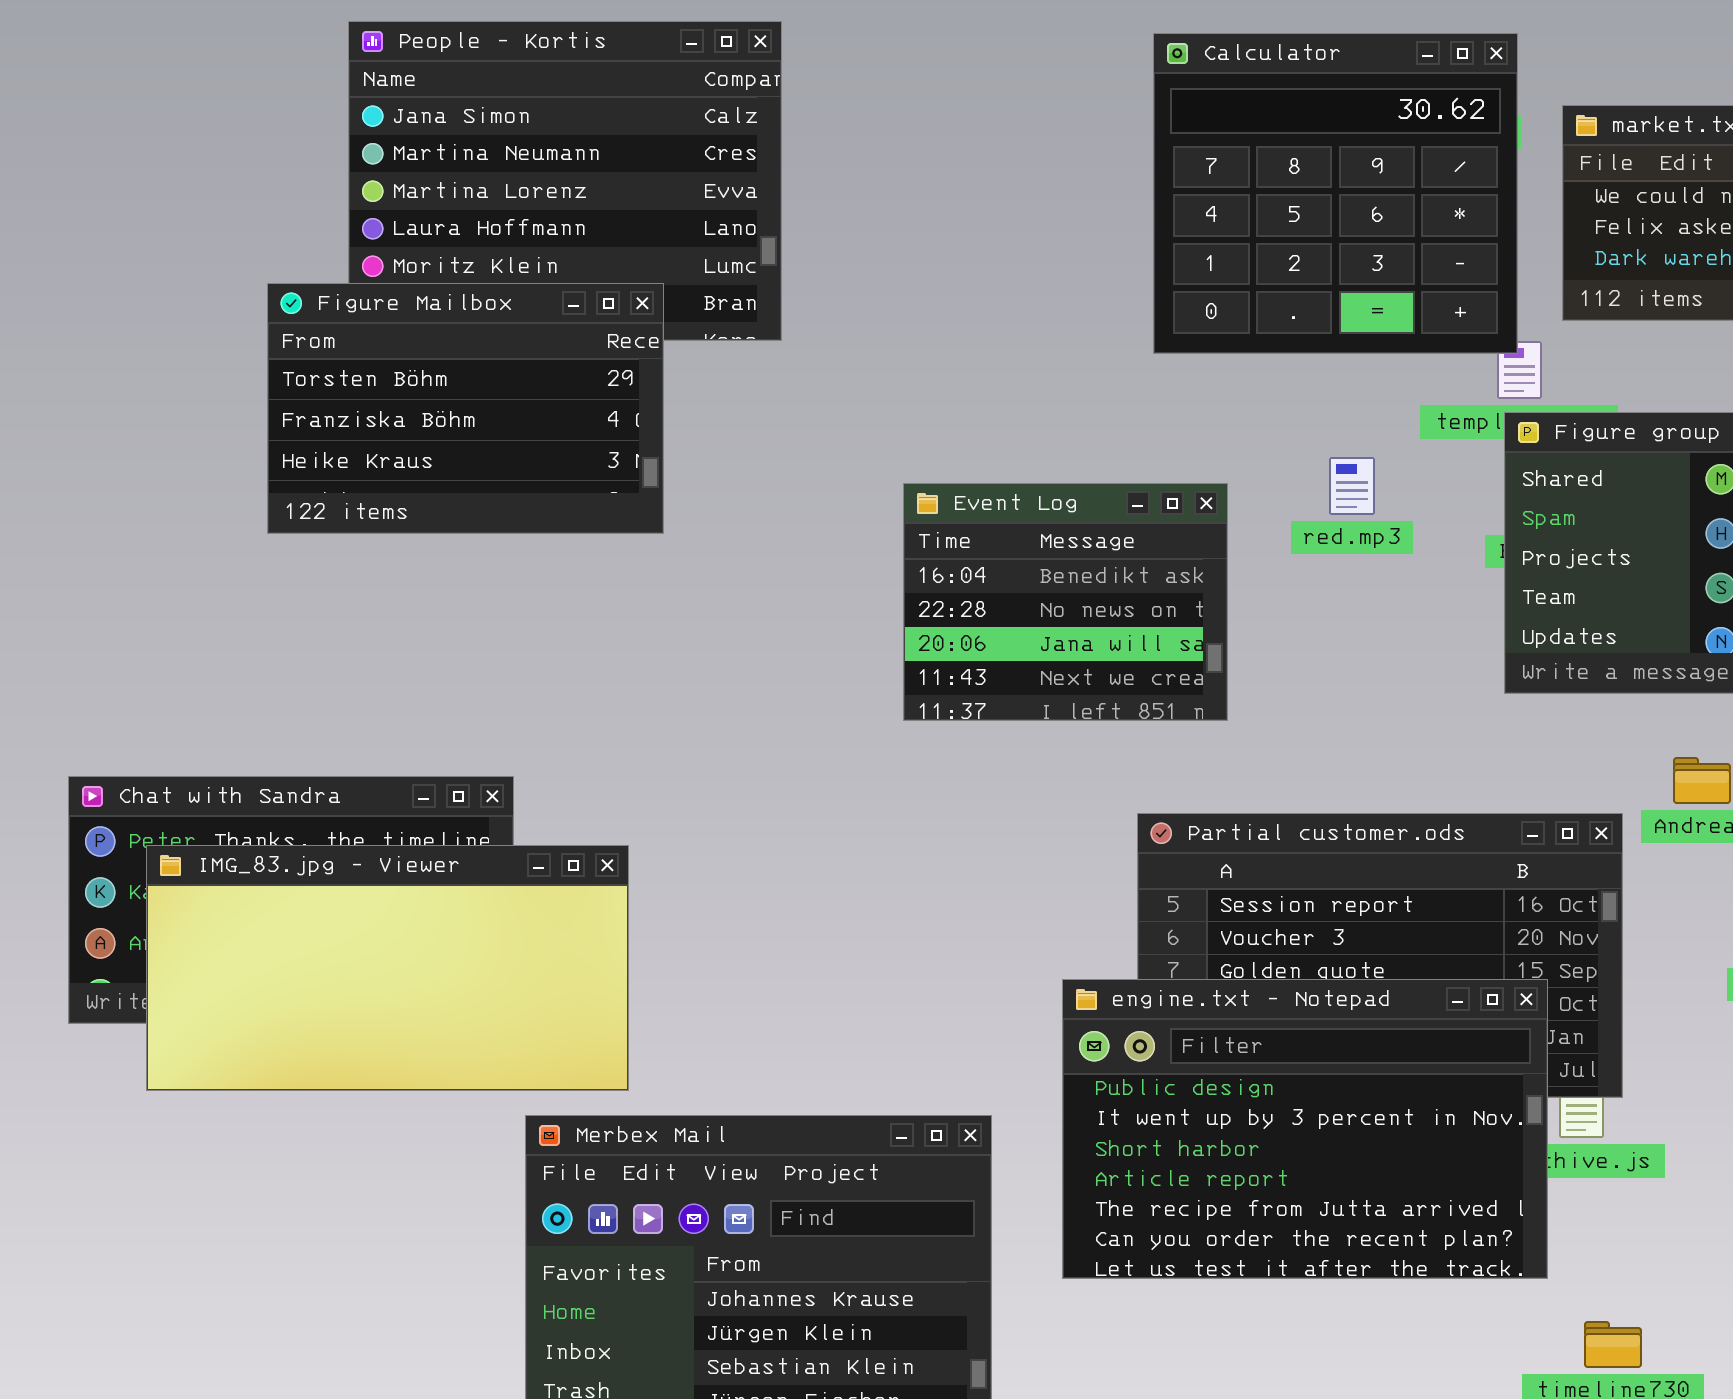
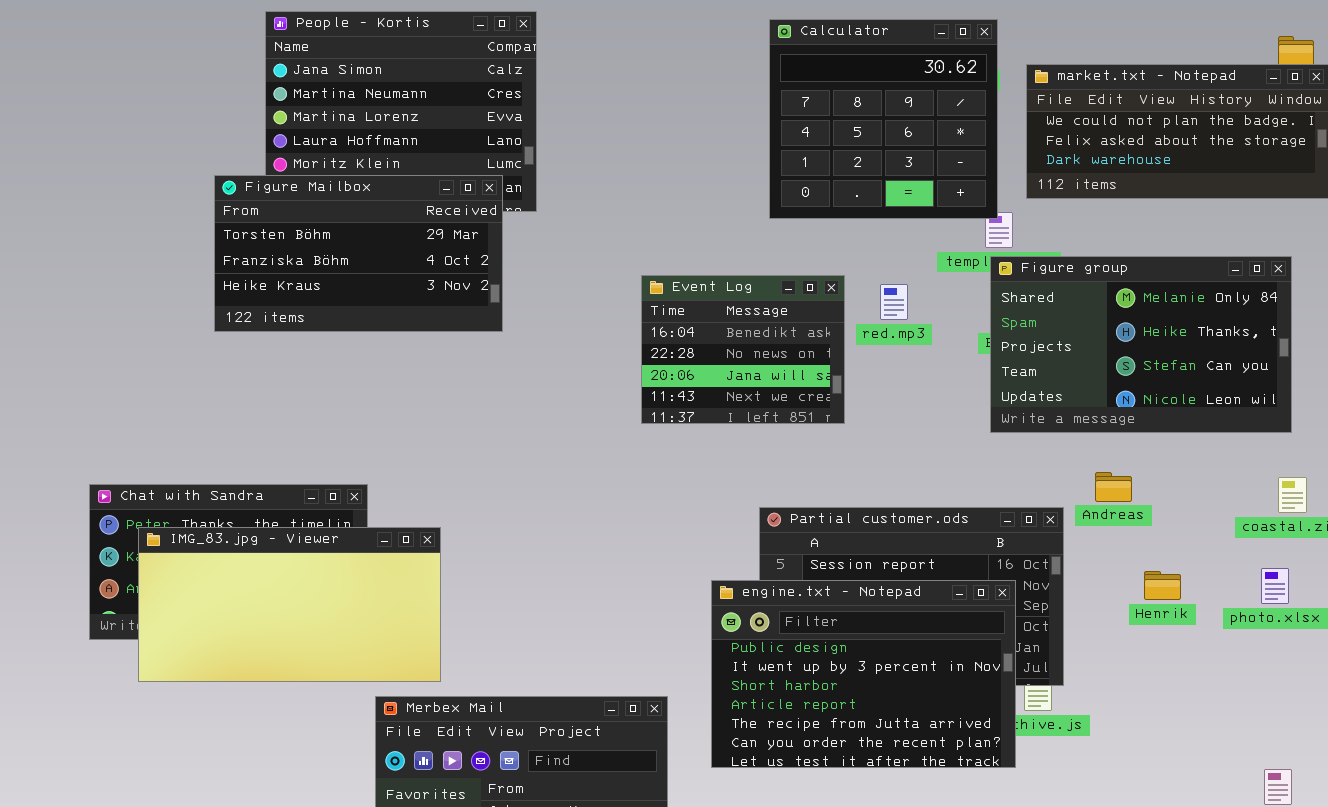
Figure Mailbox: [267,283,664,534] -> [214,175,503,332], resized
Event Log: [903,483,1228,721] -> [641,275,845,424], moved
engine.txt - Notepad: [1062,979,1548,1279] -> [711,580,1016,768], moved

